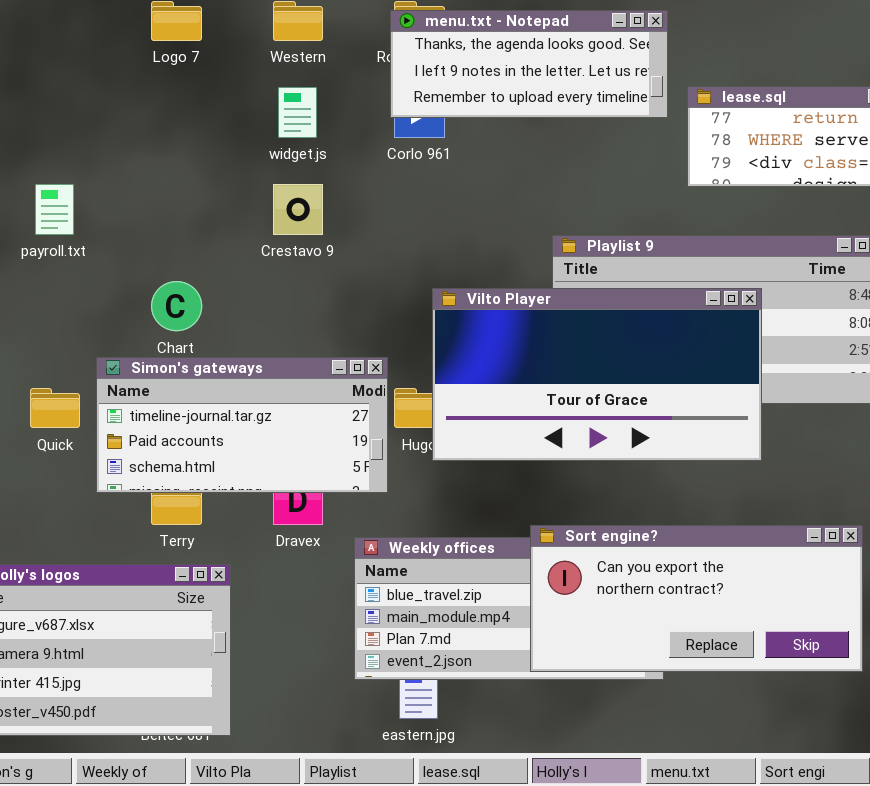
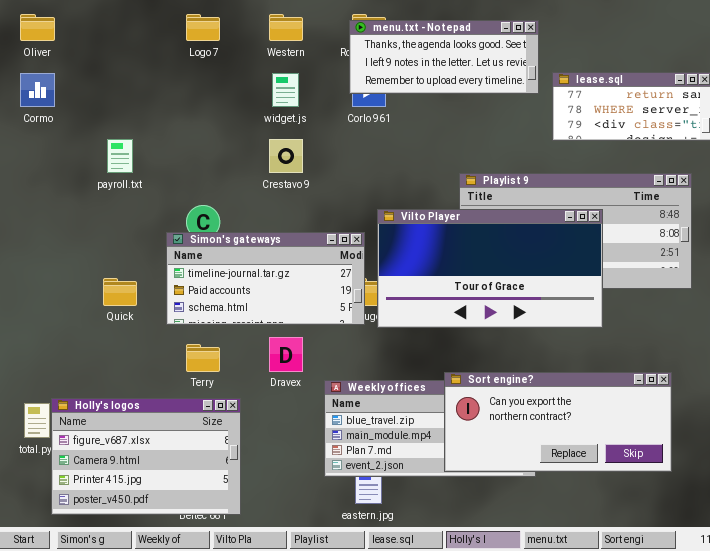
Simon's gateways: [96,357,388,493] -> [166,232,365,325], moved

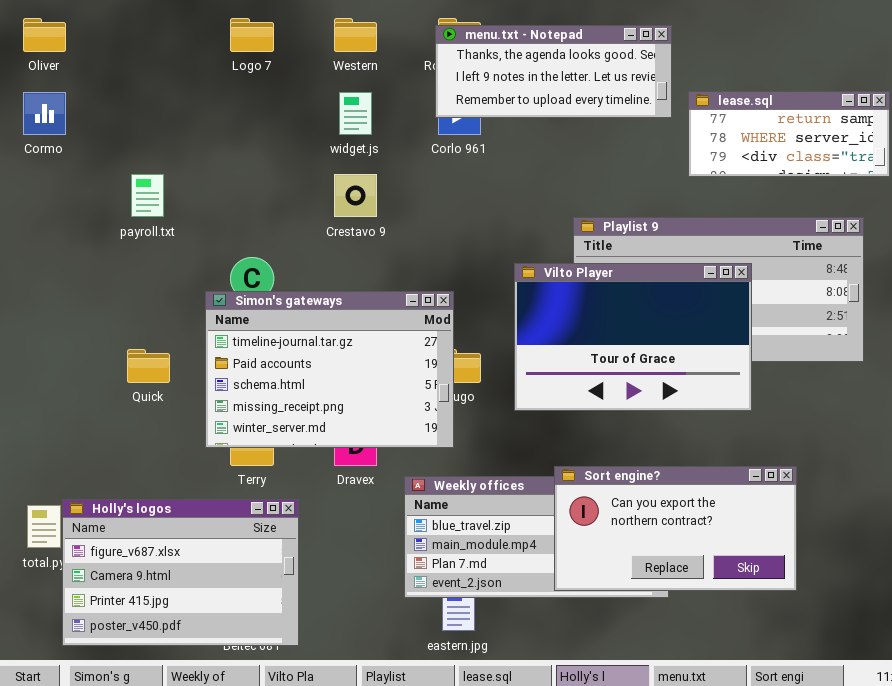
Vilto Player: [377,209,603,328] -> [514,263,752,411], resized
Simon's gateways: [166,232,365,325] -> [205,291,454,448], resized
Sort engine?: [444,372,672,472] -> [554,466,797,591], resized

